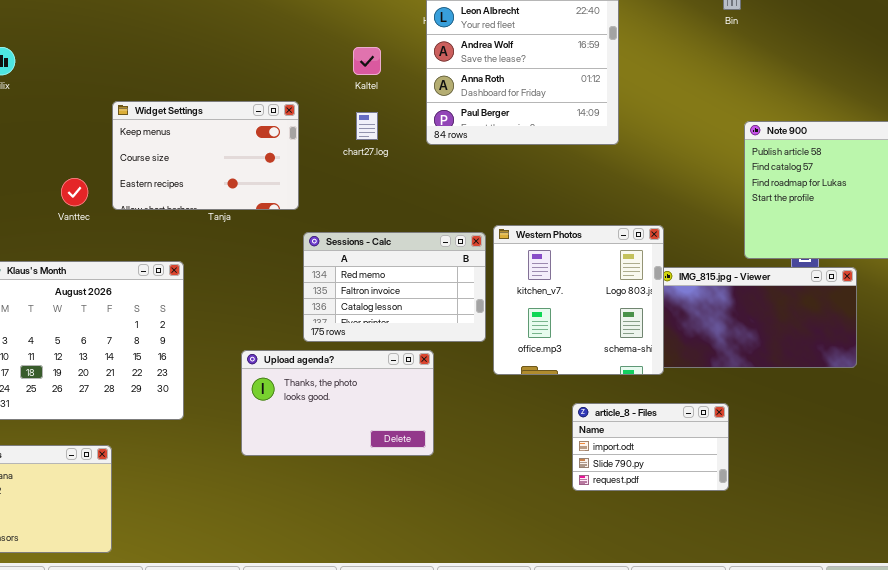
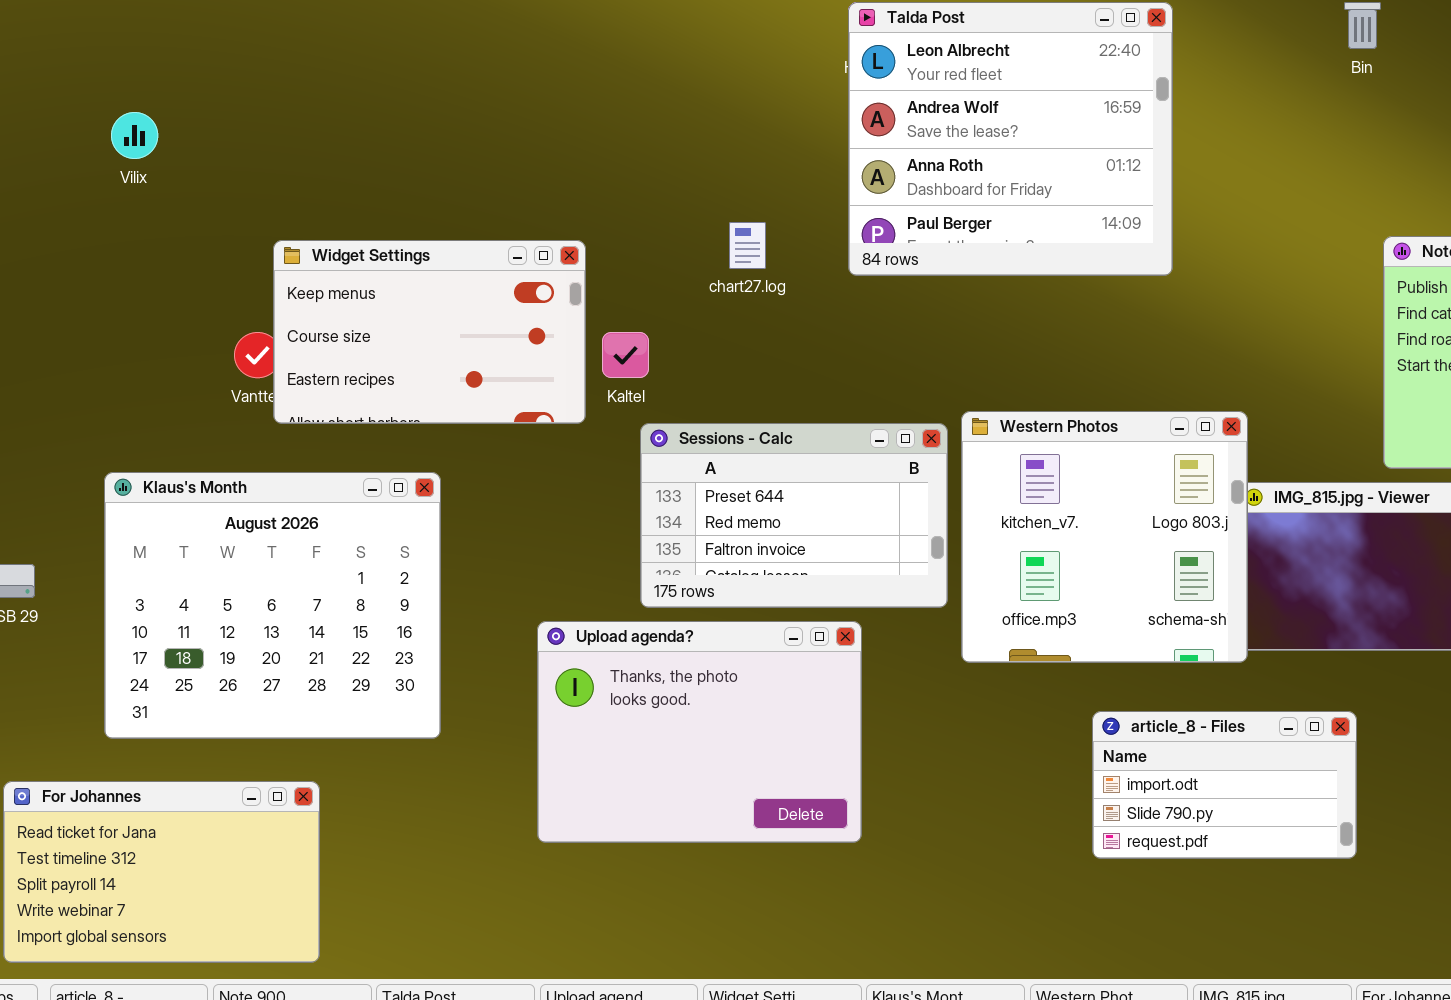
Kaltel: [353,47,381,75] -> [602,332,649,378], moved
Widget Settings: [112,101,299,210] -> [273,240,586,424], moved
Sessions - Calc: [303,232,486,342] -> [640,423,948,608], scrolled up 1 row
Upload agenda?: [241,350,434,456] -> [537,621,862,843], resized

